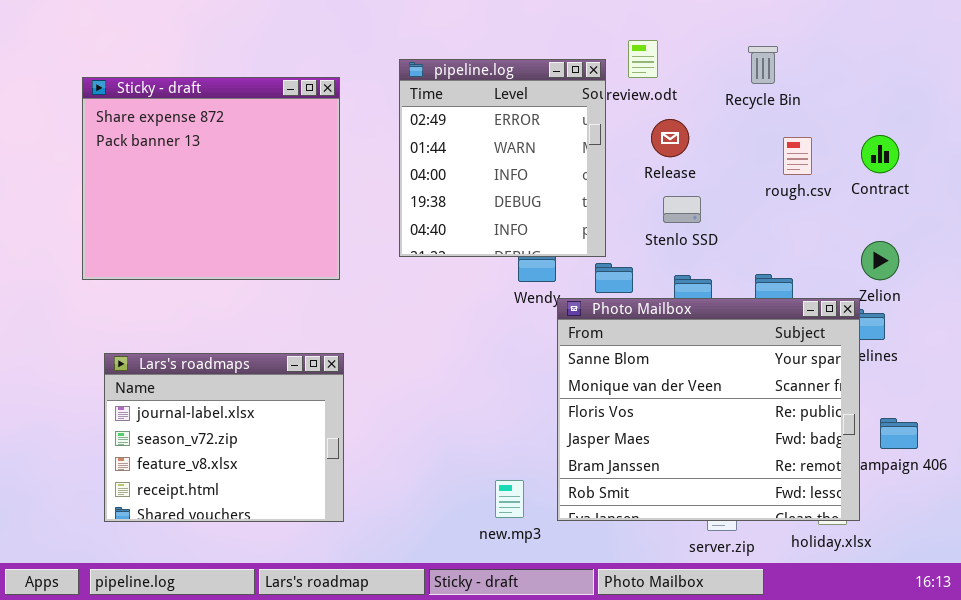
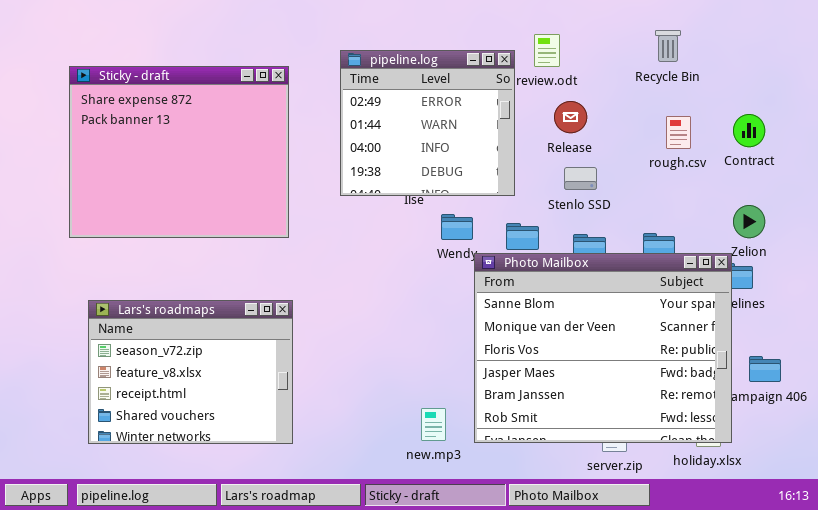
Recycle Bin: [748,46,778,84] -> [655,30,681,62], moved
pipeline.log: [399,59,606,257] -> [340,50,515,196], resized
Lars's roadmaps: [104,353,344,522] -> [88,300,293,444], scrolled down 1 row

